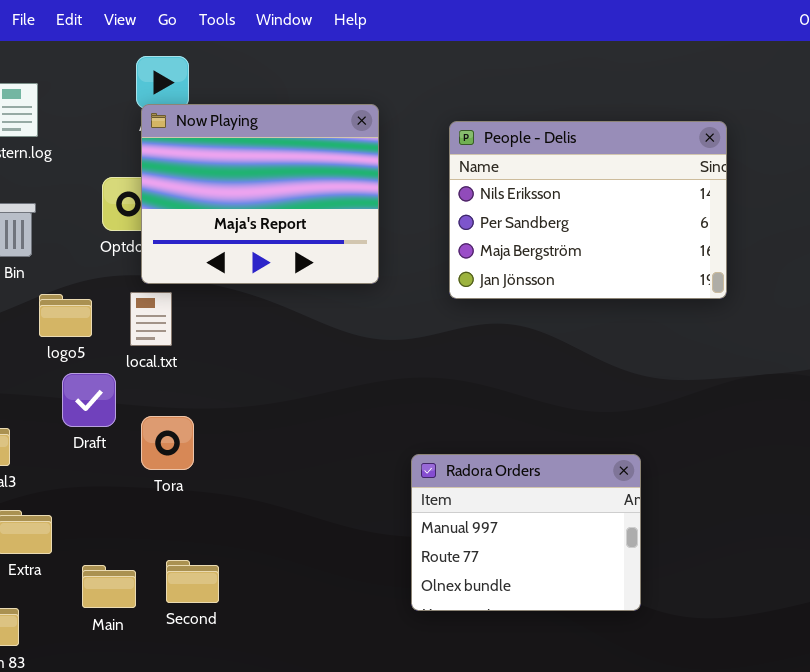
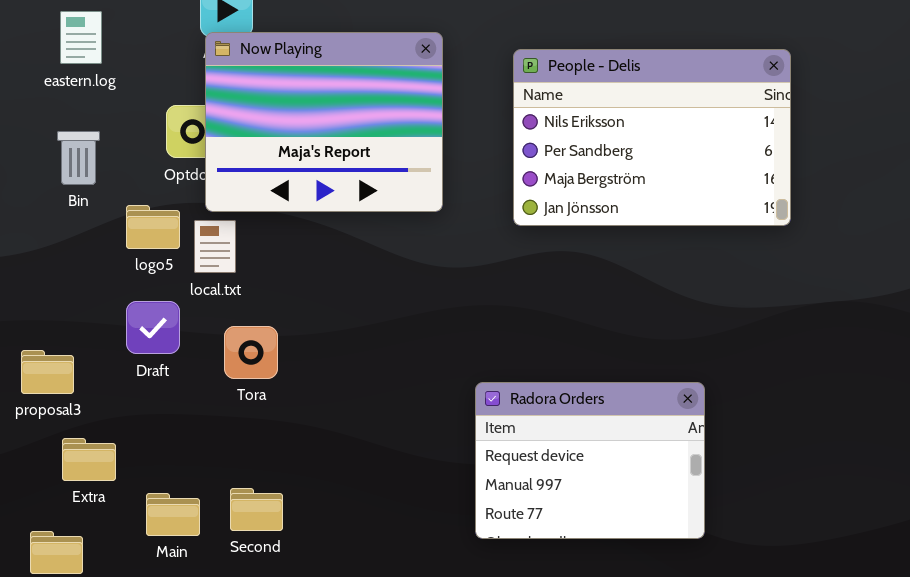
logo5: [39,294,92,337] -> [126,205,180,249], moved
Tora: [141,416,194,470] -> [224,326,278,379], moved
Radora Orders: [411,454,641,611] -> [475,382,705,539], scrolled up 1 row

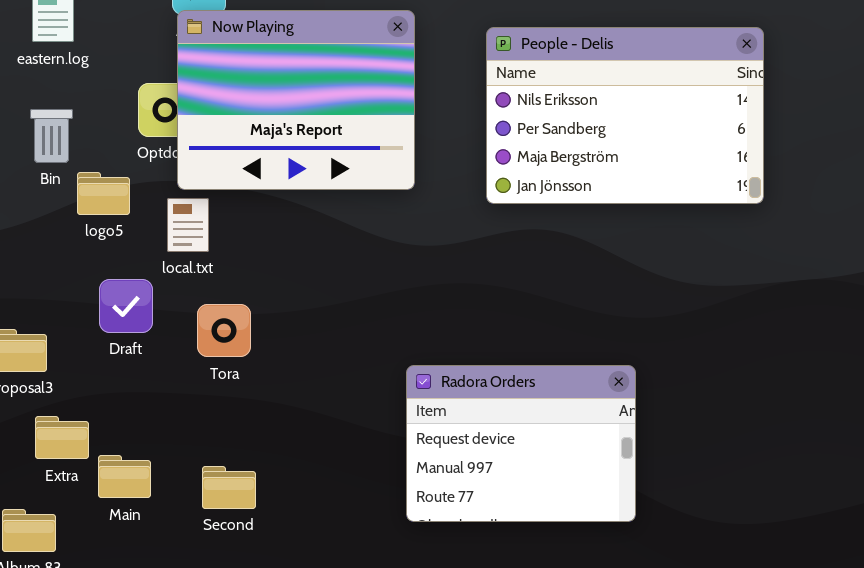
logo5: [126,205,180,249] -> [77,172,130,215], moved
Radora Orders: [475,382,705,539] -> [406,365,636,522], moved
Main: [146,493,200,536] -> [98,455,151,498], moved

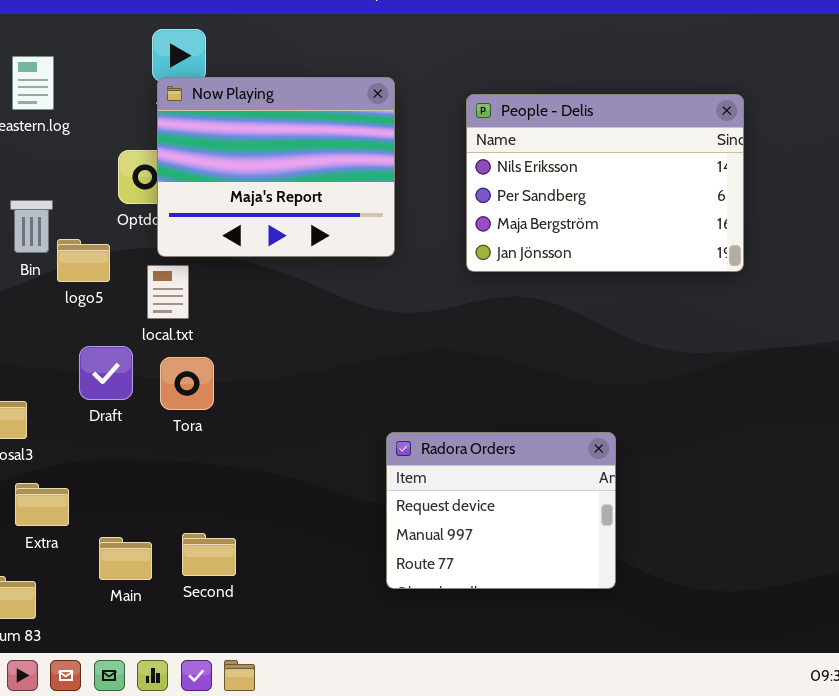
Bin: [30,109,73,163] -> [10,200,53,253], moved
Tora: [197,304,251,357] -> [160,357,214,410], moved
Main: [98,455,151,498] -> [99,537,152,580], moved

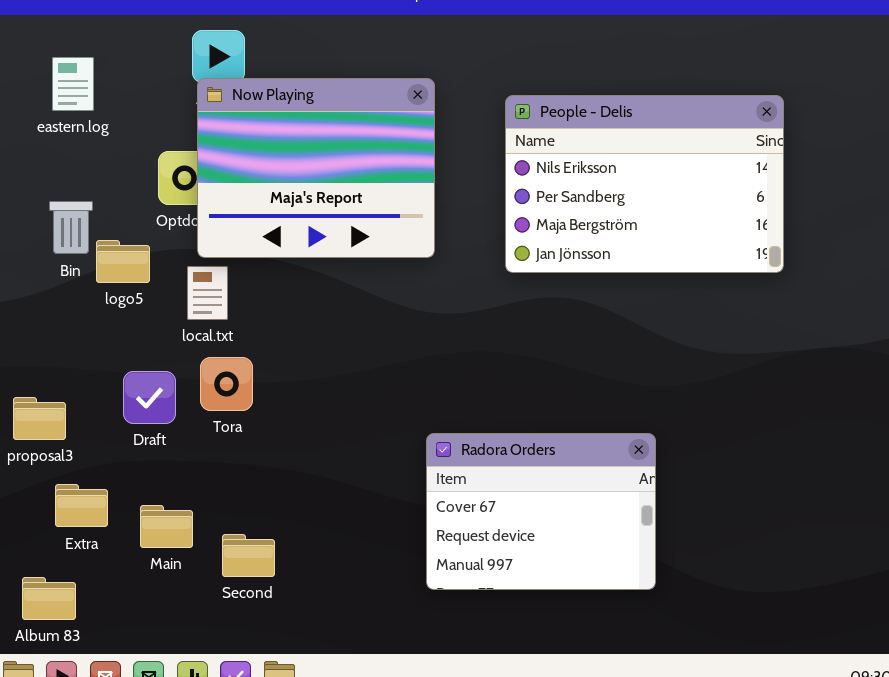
Draft: [79,346,133,400] -> [123,371,176,424], moved
Radora Orders: [386,432,616,589] -> [426,433,656,590], scrolled up 1 row
Main: [99,537,152,580] -> [140,505,193,548], moved

